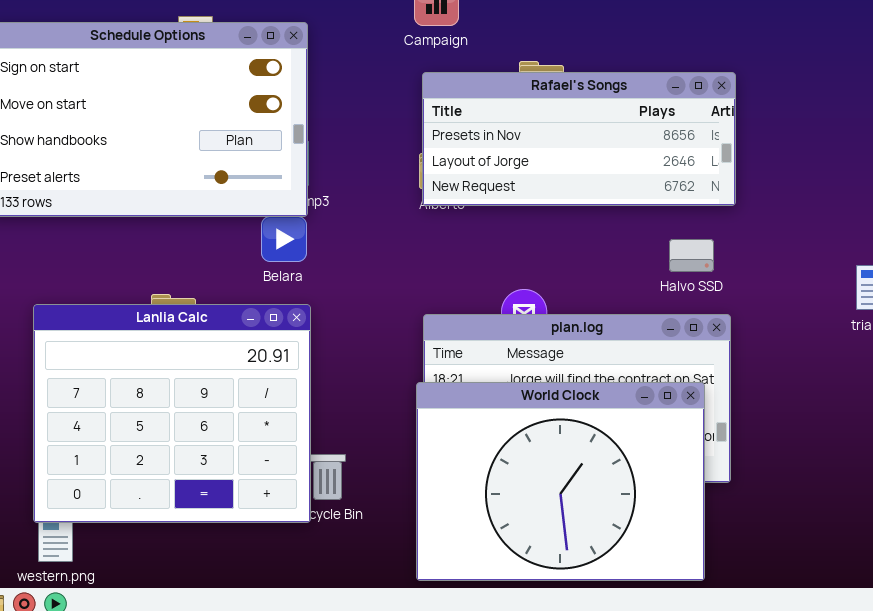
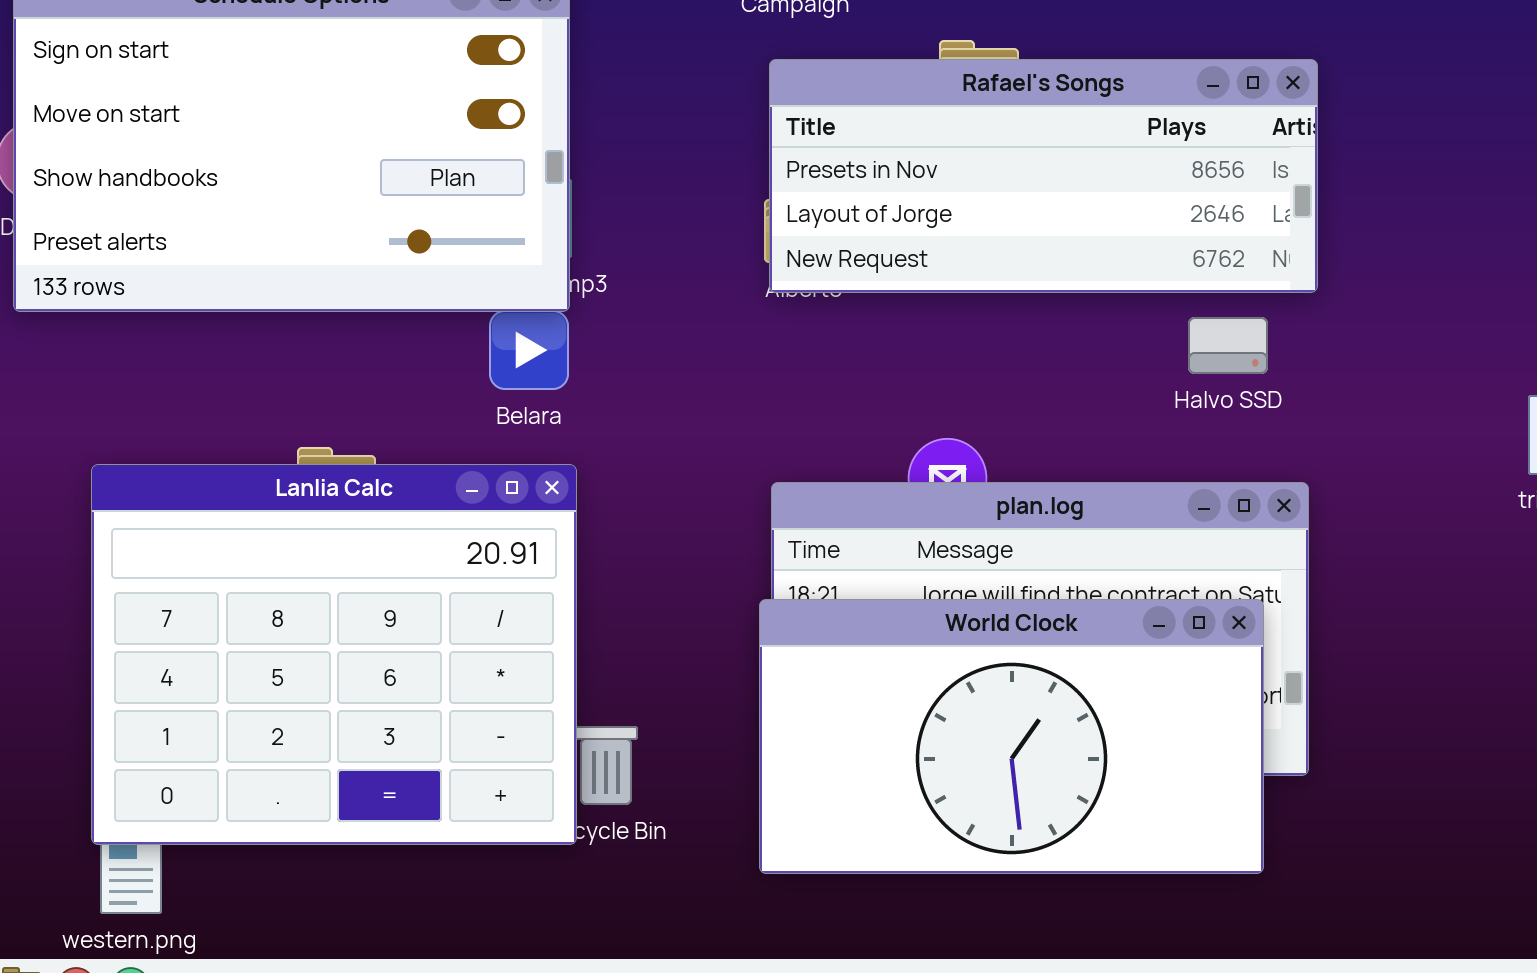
Halvo SSD: [669,239,714,272] -> [1188,317,1268,374], moved
World Clock: [416,382,705,581] -> [759,599,1264,874], resized

